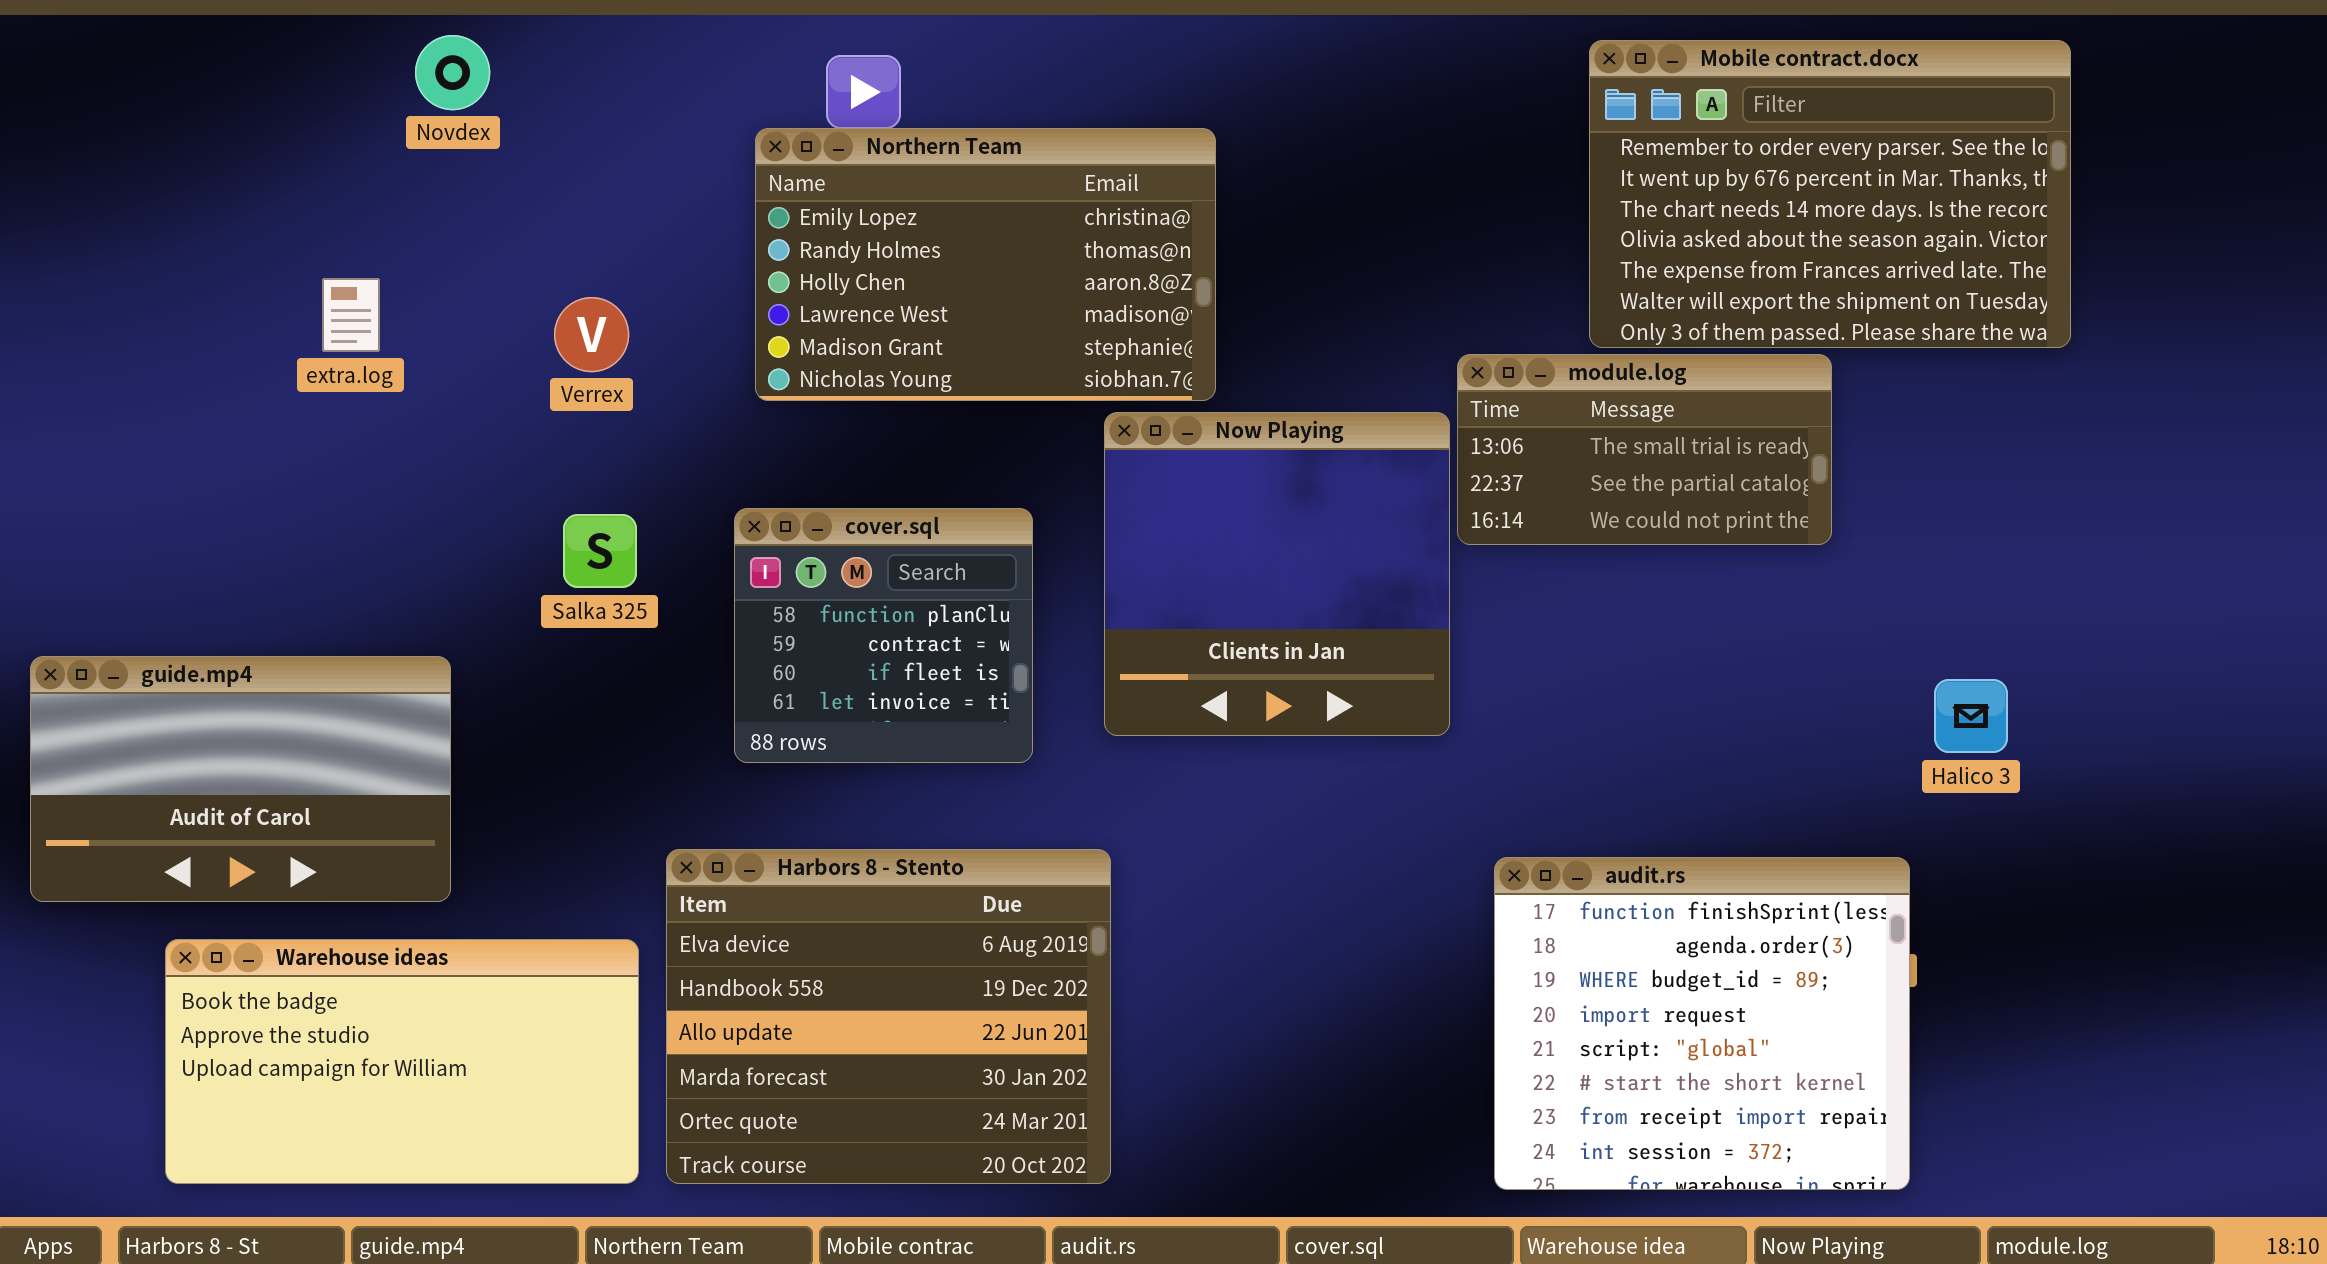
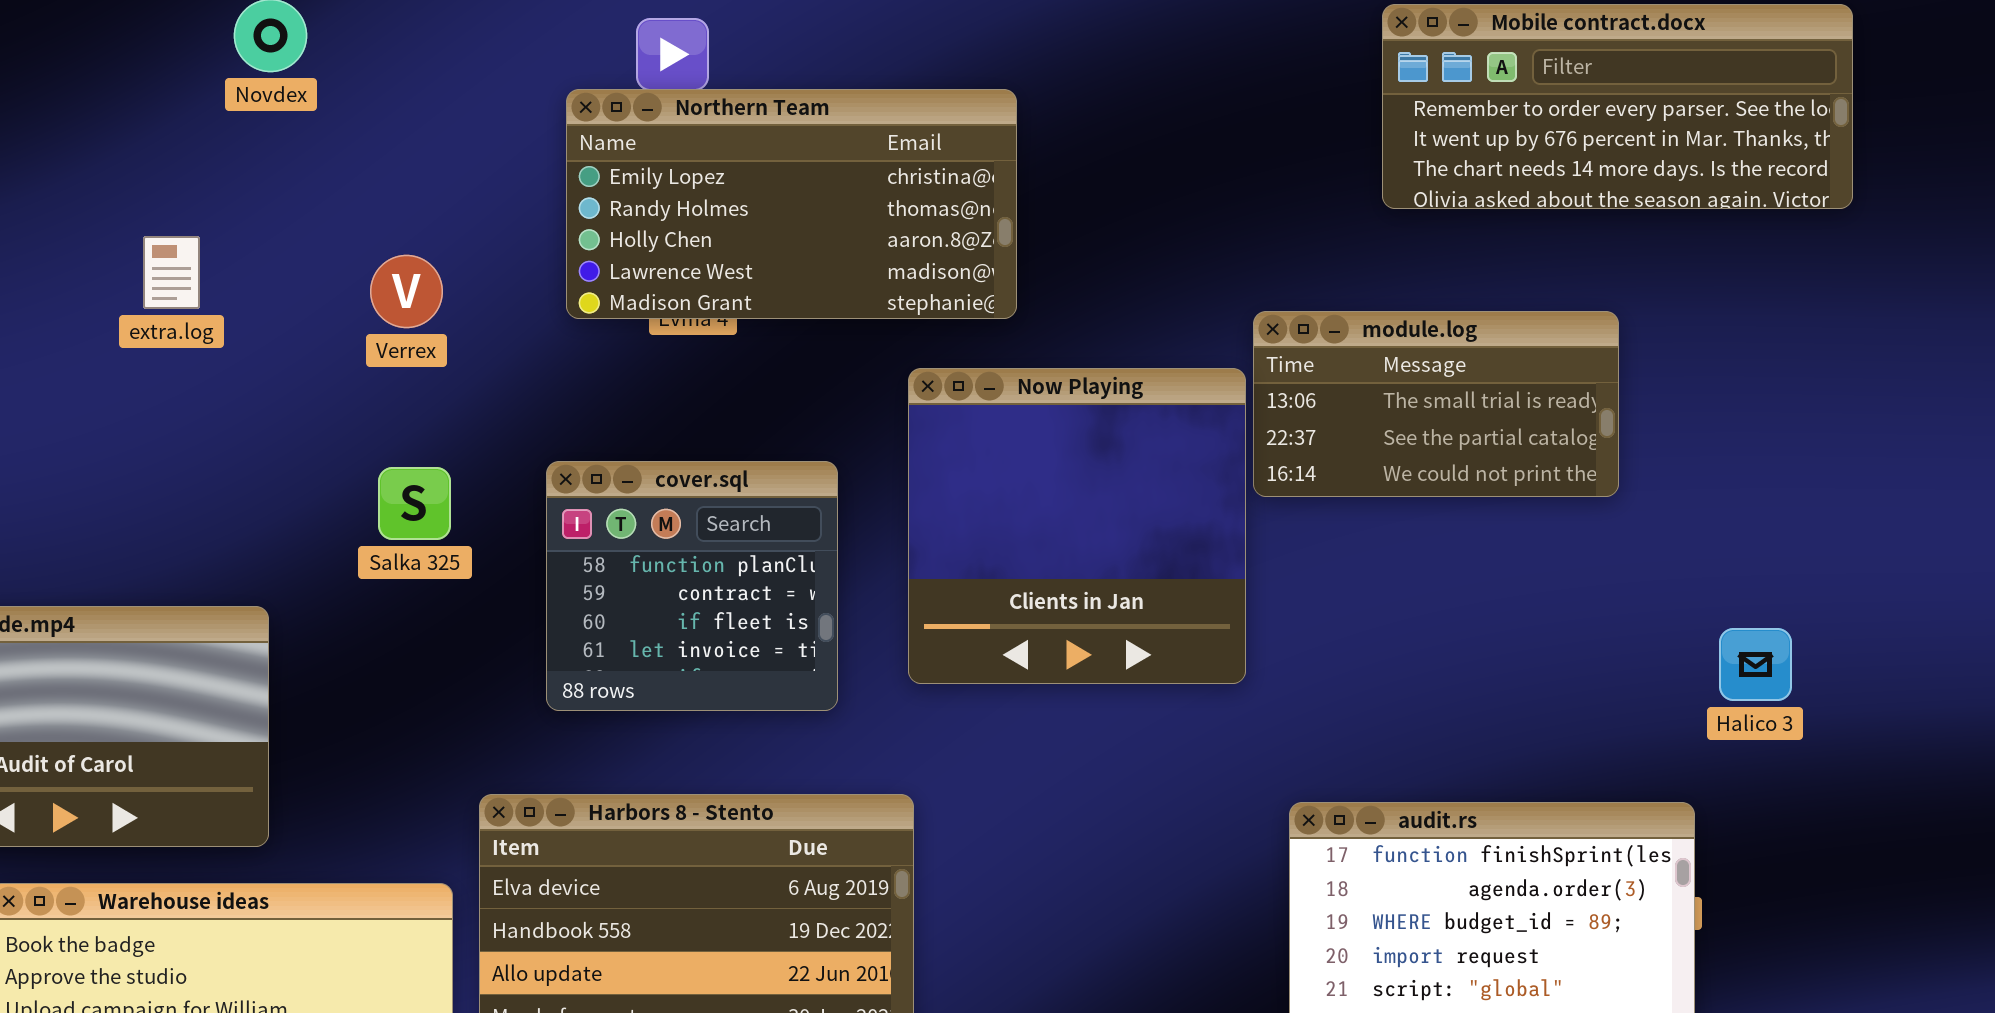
Mobile contract.docx: [1589,40,2071,348] -> [1382,4,1853,209], resized
Northern Team: [755,128,1216,401] -> [566,89,1017,319], resized

